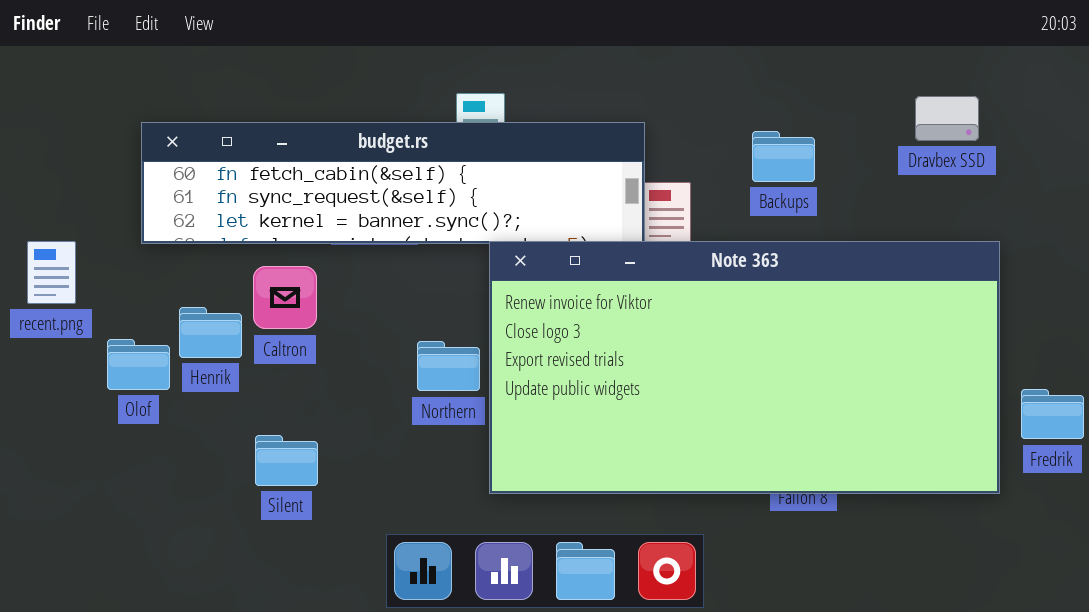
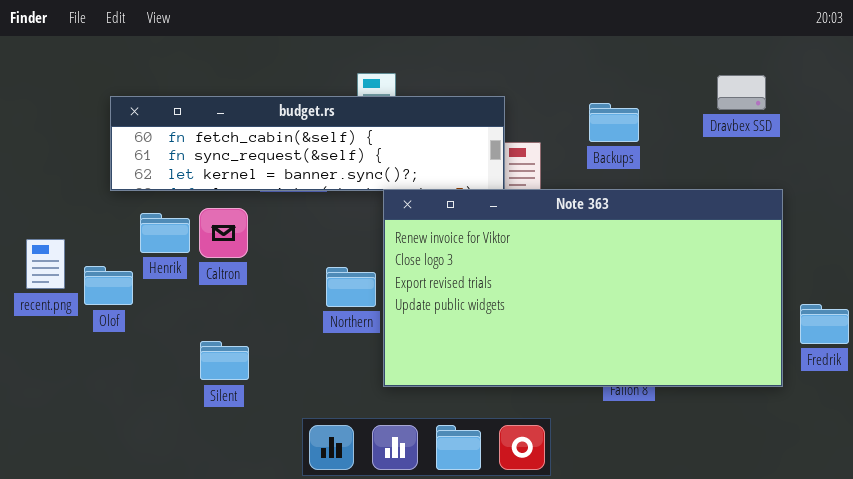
recent.png: [27,241,76,304] -> [26,239,65,289], moved
Henrik: [179,307,242,358] -> [140,213,190,253], moved

